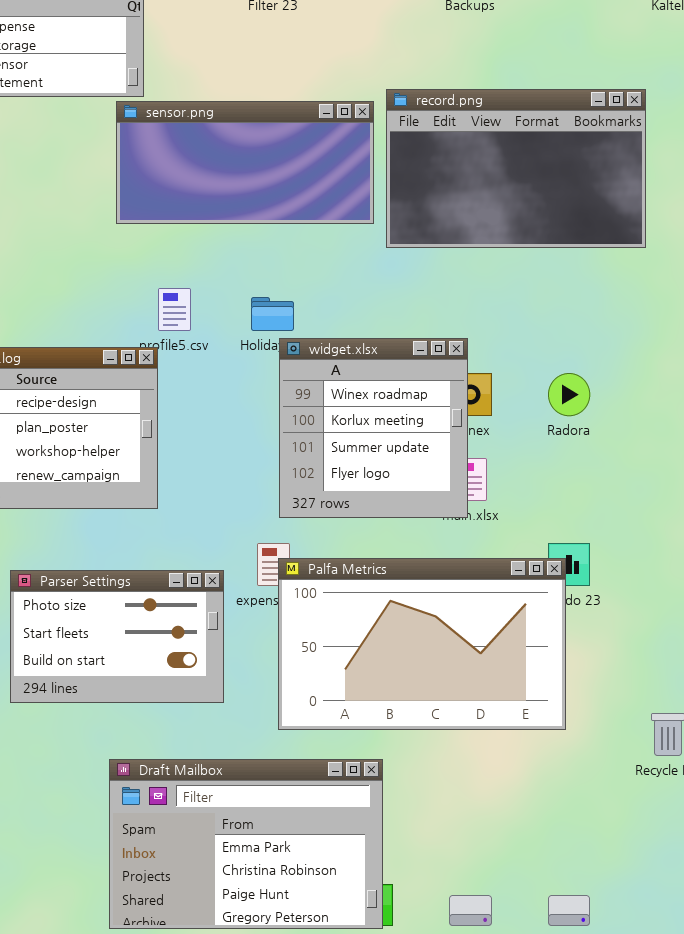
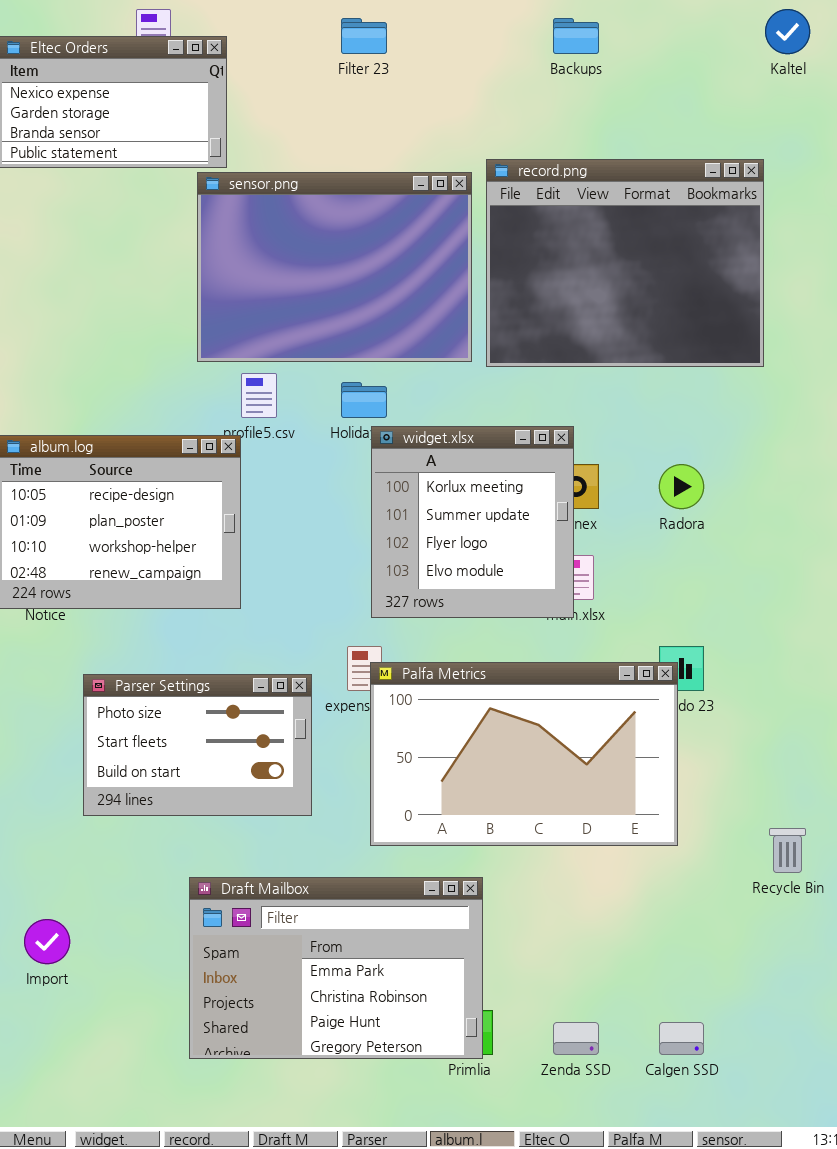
record.png: [386,89,646,248] -> [486,159,764,367], resized
sensor.png: [116,101,374,224] -> [197,172,472,362], resized
widget.xlsx: [279,338,468,518] -> [371,426,574,618], scrolled down 1 row

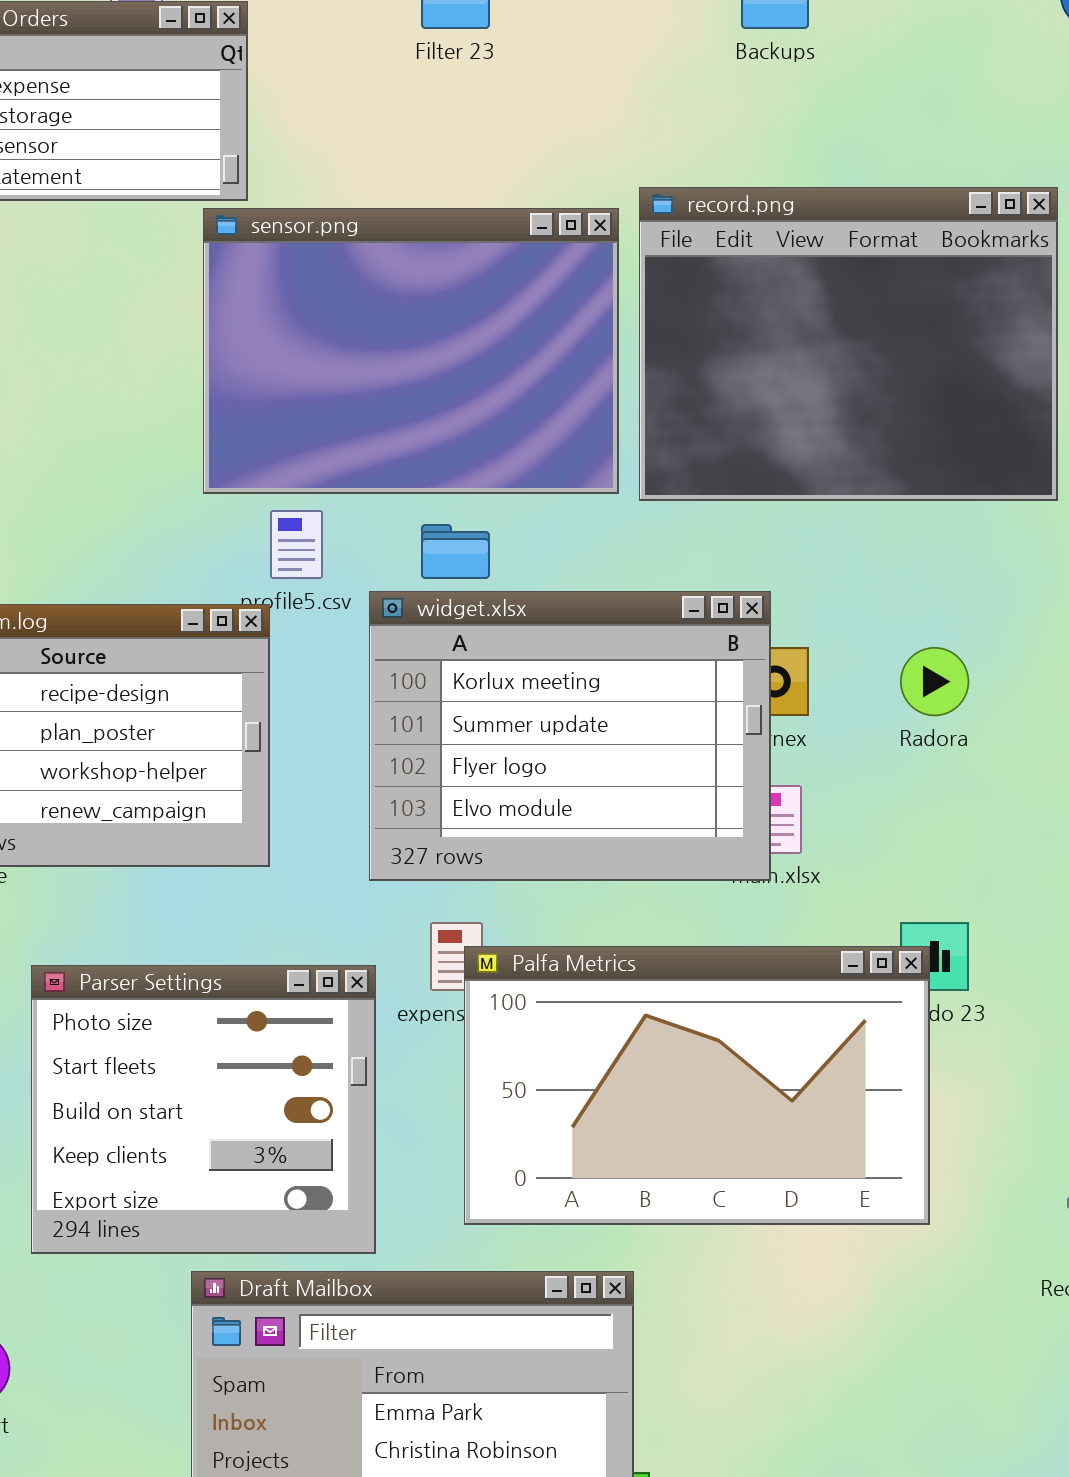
widget.xlsx: [371,426,574,618] -> [369,591,771,881], resized
Parser Settings: [83,674,312,816] -> [31,965,376,1254], resized

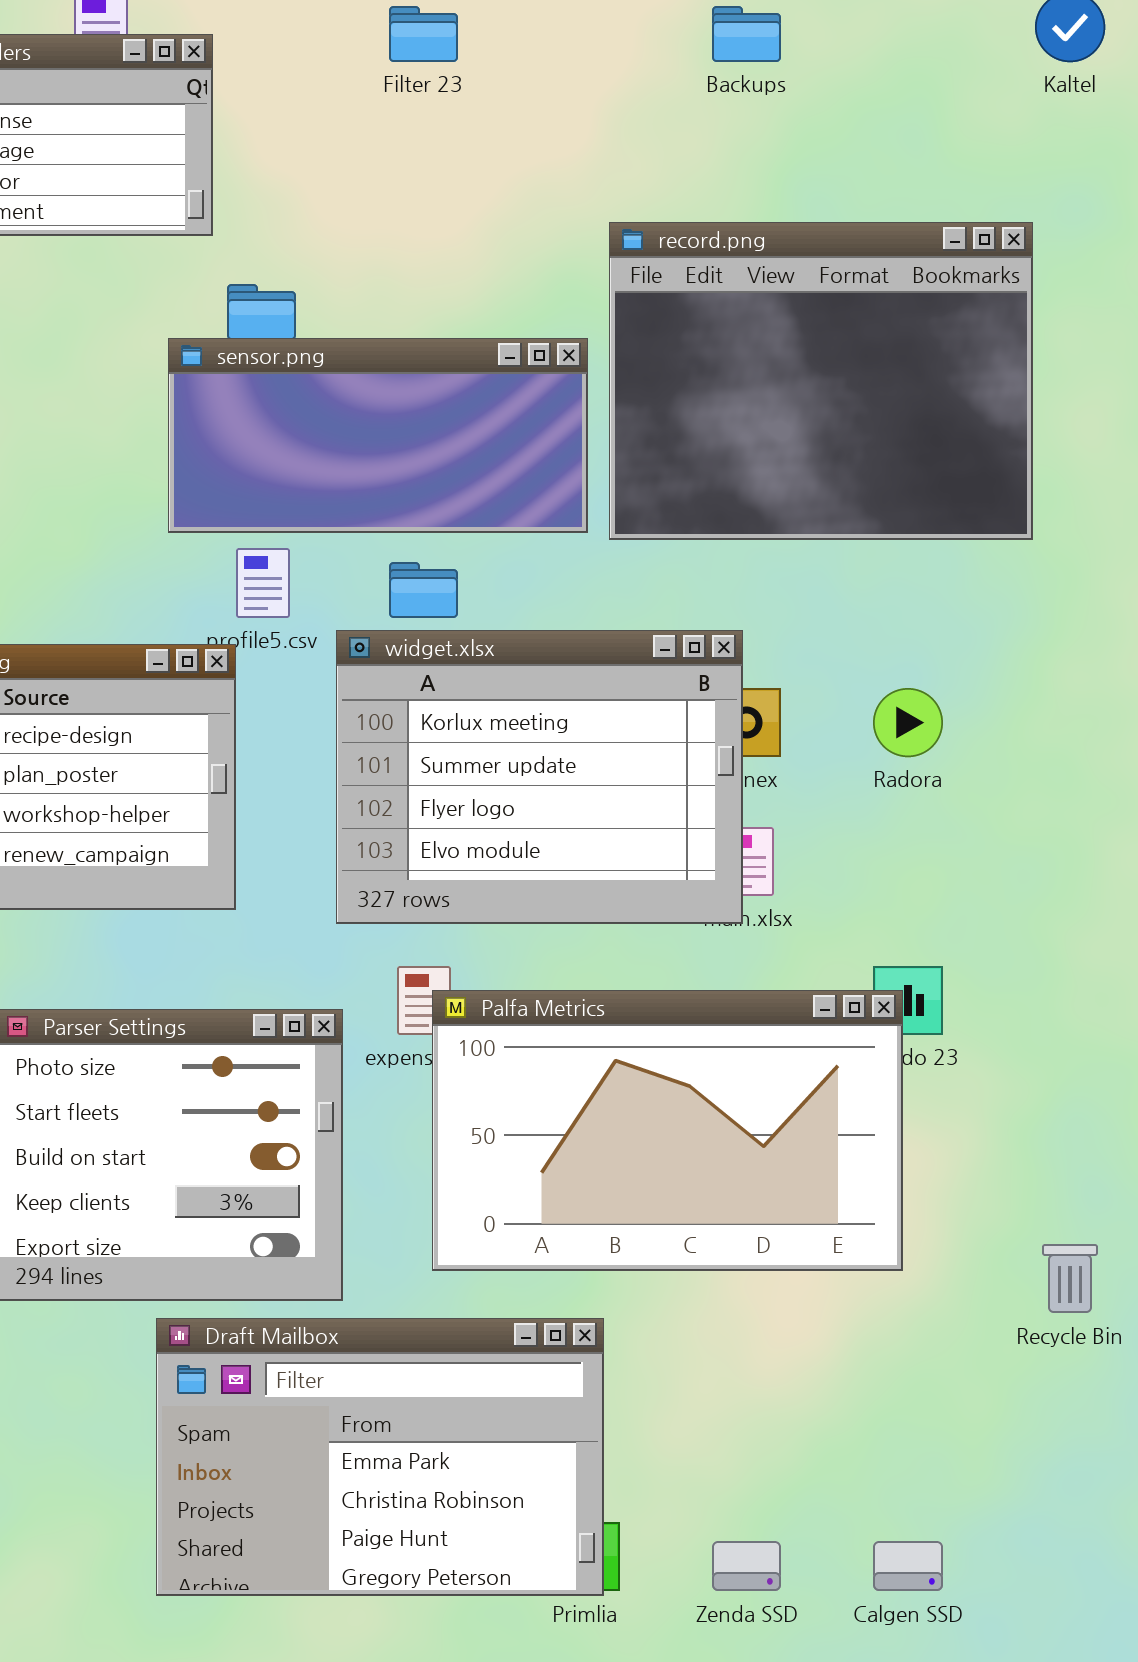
sensor.png: [203,208,619,494] -> [168,338,588,533], resized

